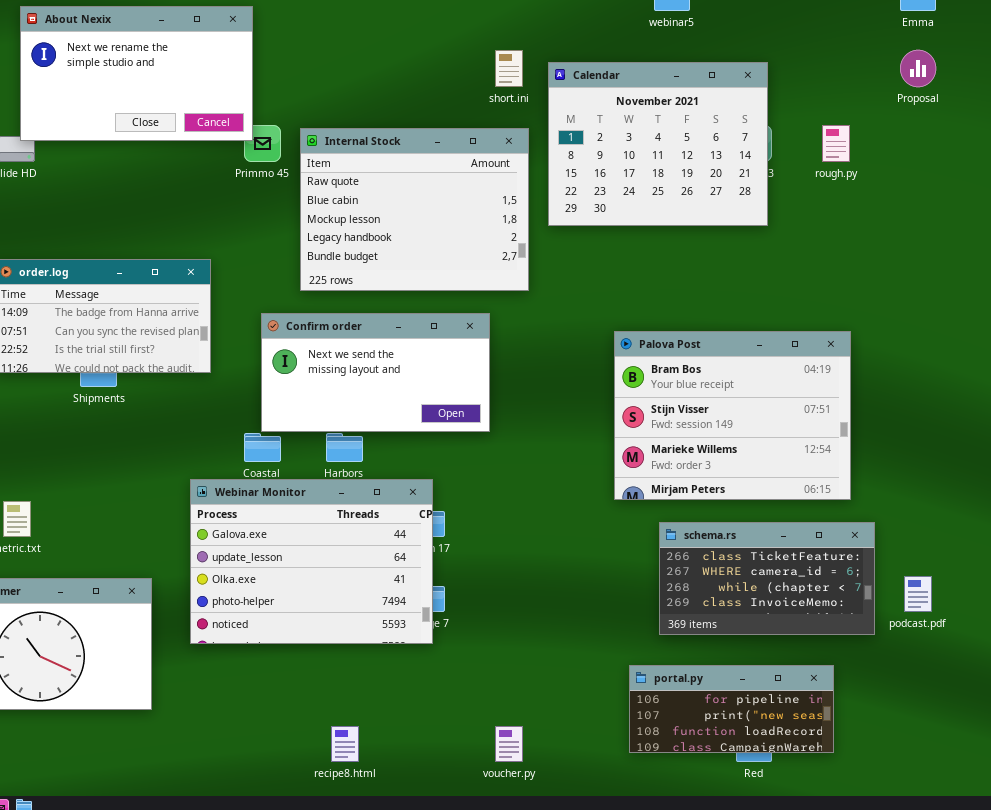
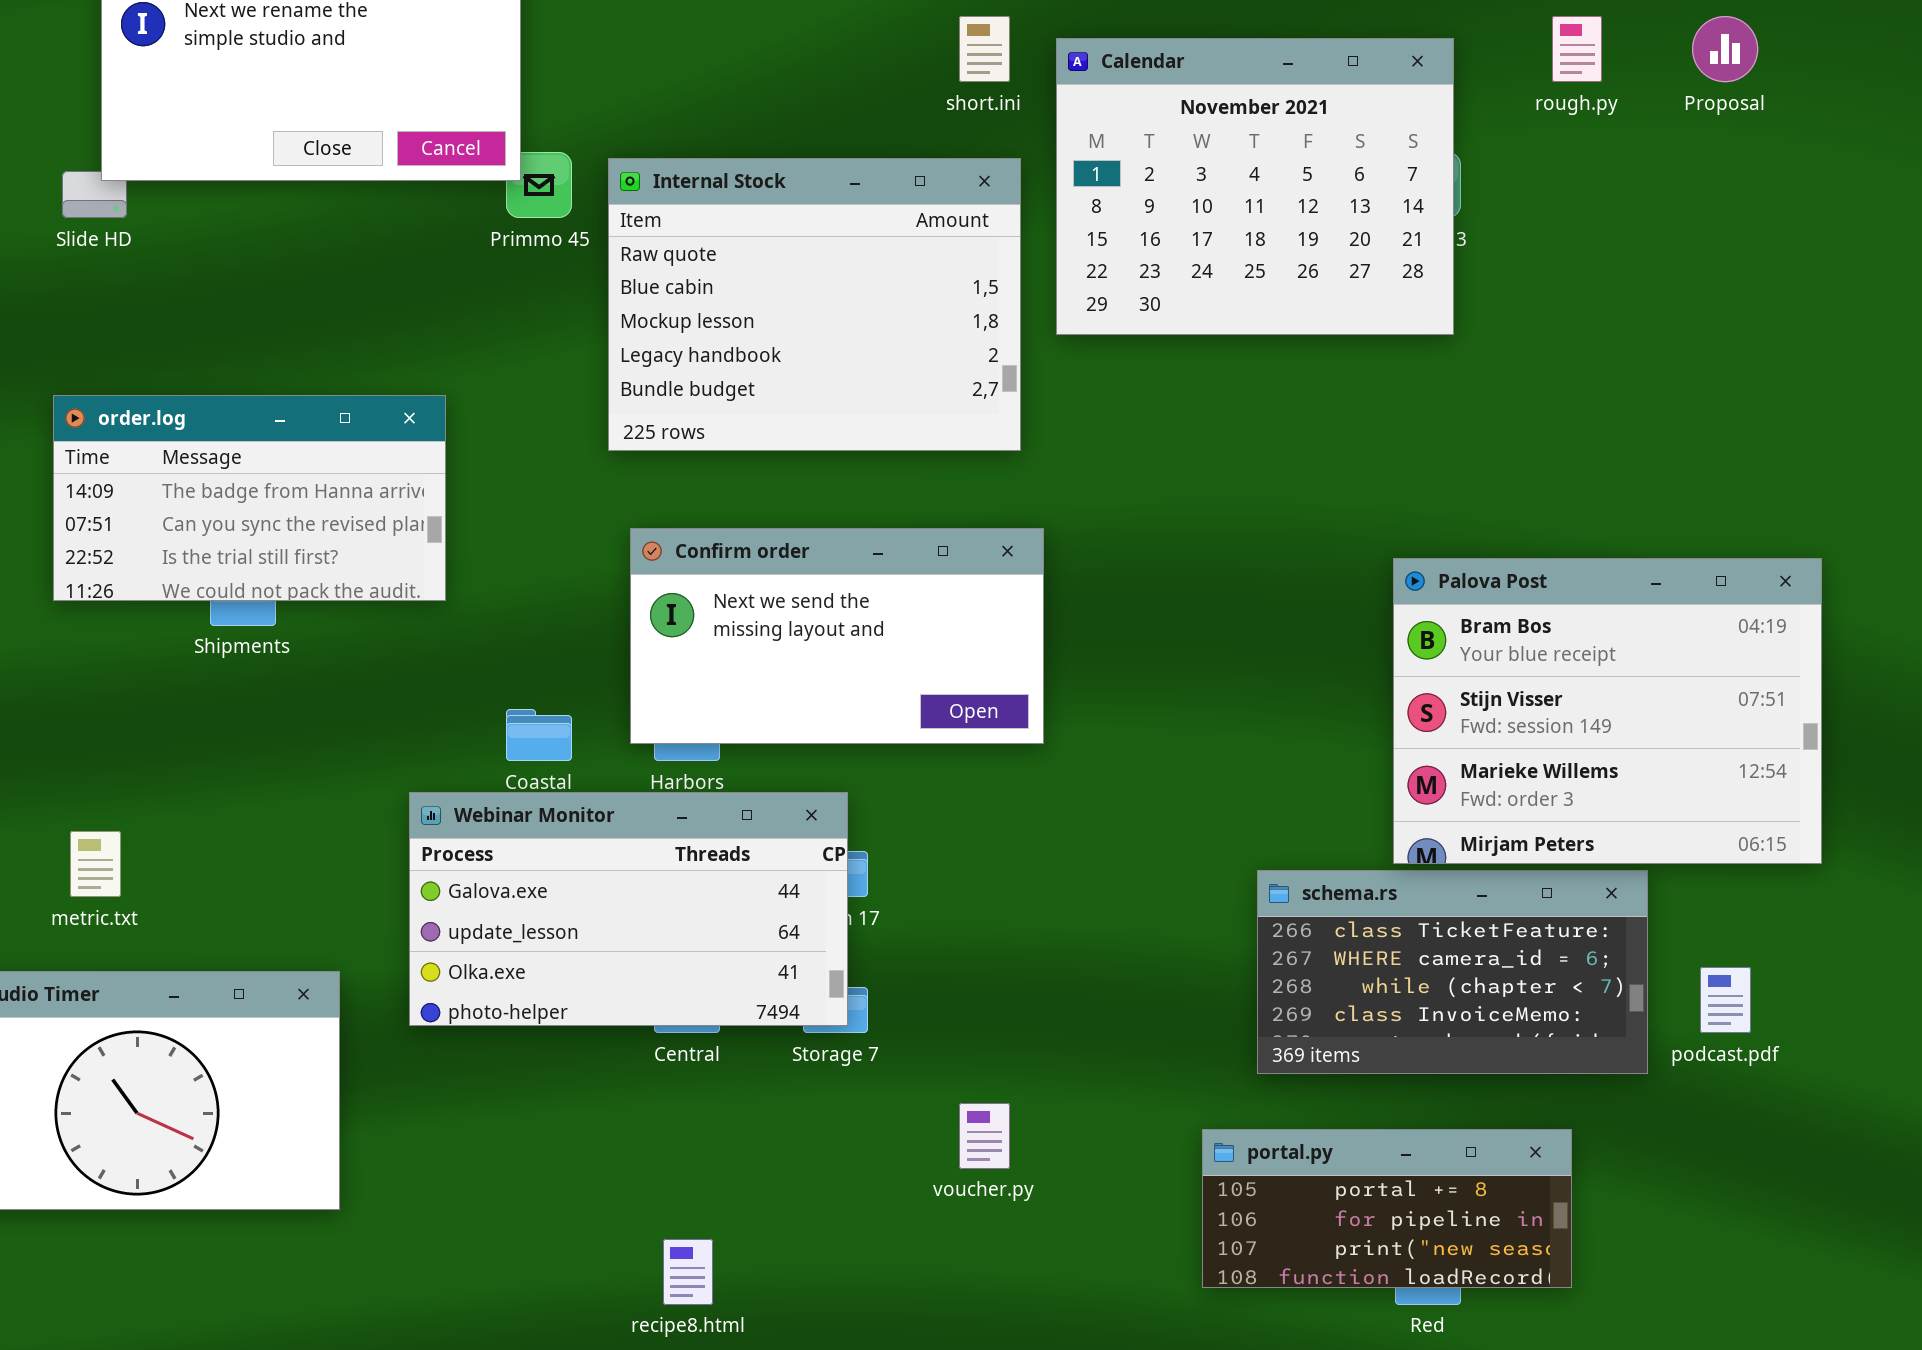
rough.py: [822,125,850,162] -> [1552,16,1602,82], moved
Confirm order: [261,313,490,432] -> [630,528,1044,744], moved
Palova Post: [614,331,851,500] -> [1393,558,1822,864], moved
Webinar Monitor: [190,479,433,644] -> [409,792,848,1026], resized
portal.py: [629,665,834,753] -> [1202,1129,1572,1288], scrolled up 1 row
voucher.py: [495,726,523,762] -> [959,1103,1010,1169], moved

